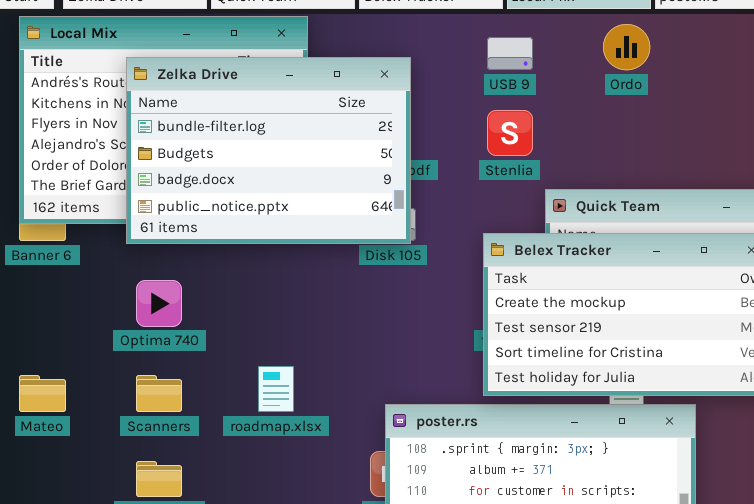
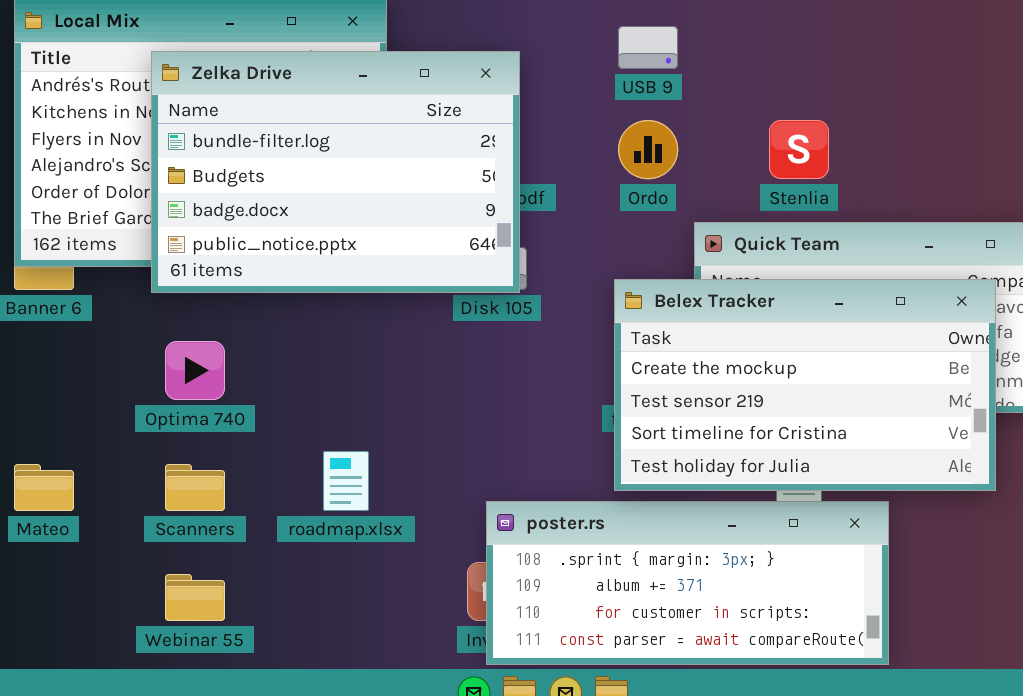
Ordo: [603,24,650,70] -> [618,120,678,179], moved
Stenlia: [487,110,533,156] -> [769,120,829,179], moved

